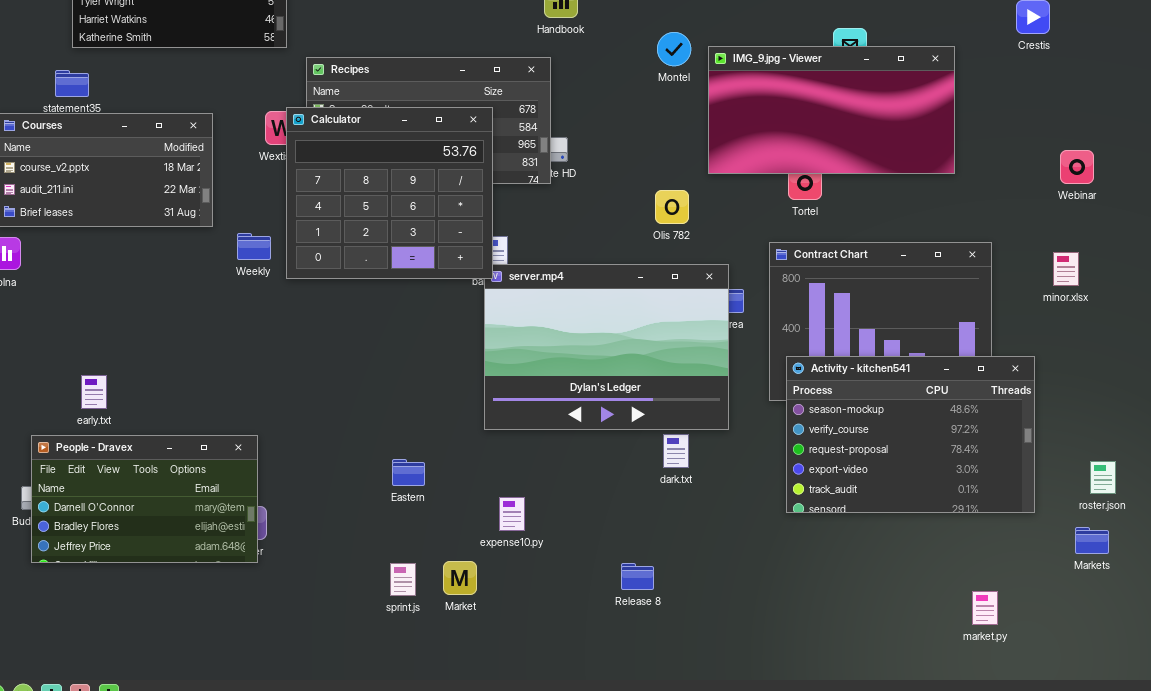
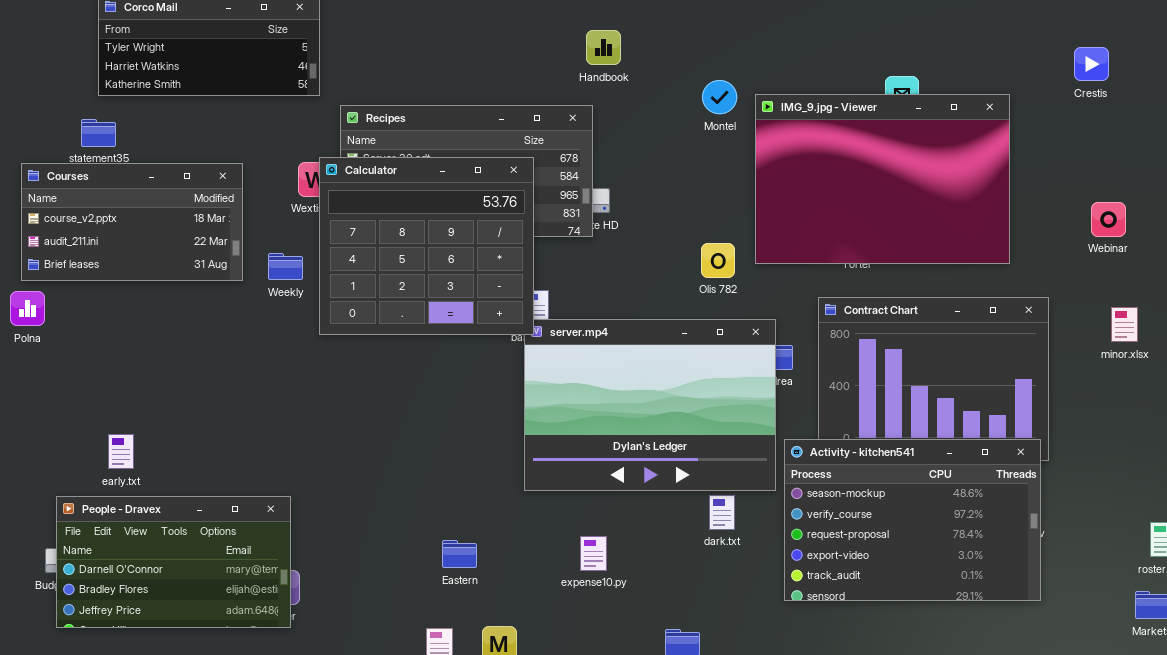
IMG_9.jpg - Viewer: [708,46,955,174] -> [755,94,1010,264], resized
Webinar: [1060,150,1094,184] -> [1091,202,1126,237], moved
Weekly: [237,233,271,260] -> [268,253,303,280], moved
Activity - kitchen541: [786,356,1035,513] -> [784,439,1041,601], moved
Eastern: [392,459,425,486] -> [442,540,477,568], moved
expense10.py: [499,497,525,531] -> [580,536,607,571], moved

